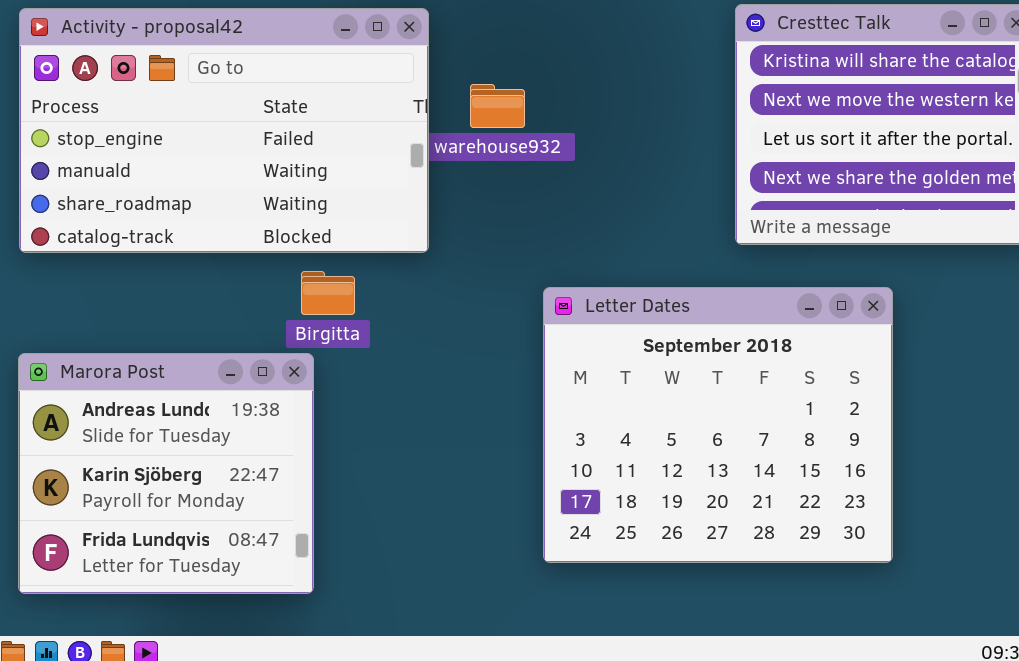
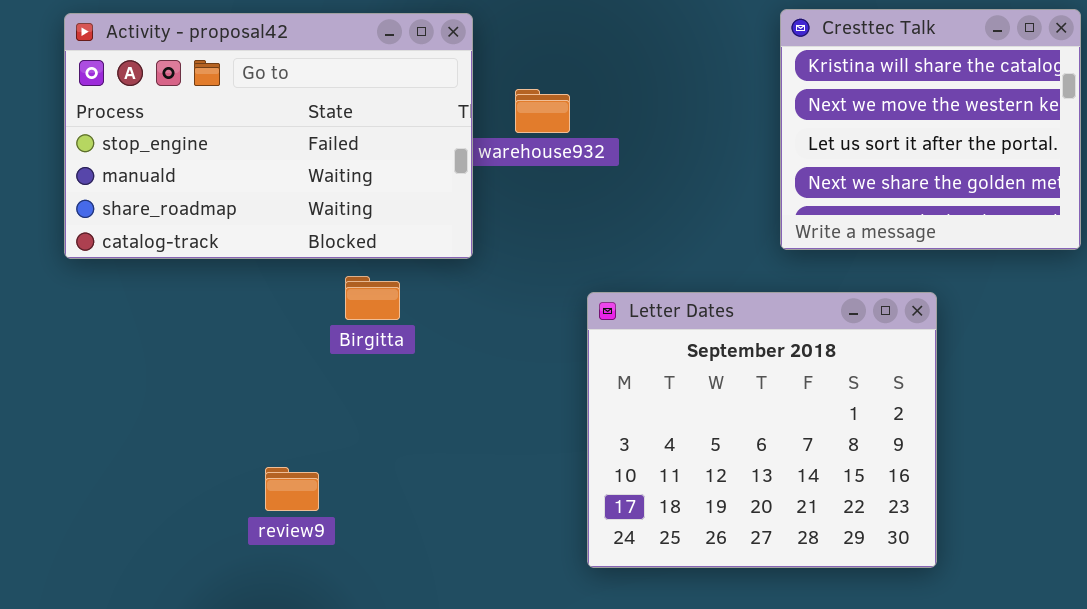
Marora Post: [18,353,314,594] -> none, closed

